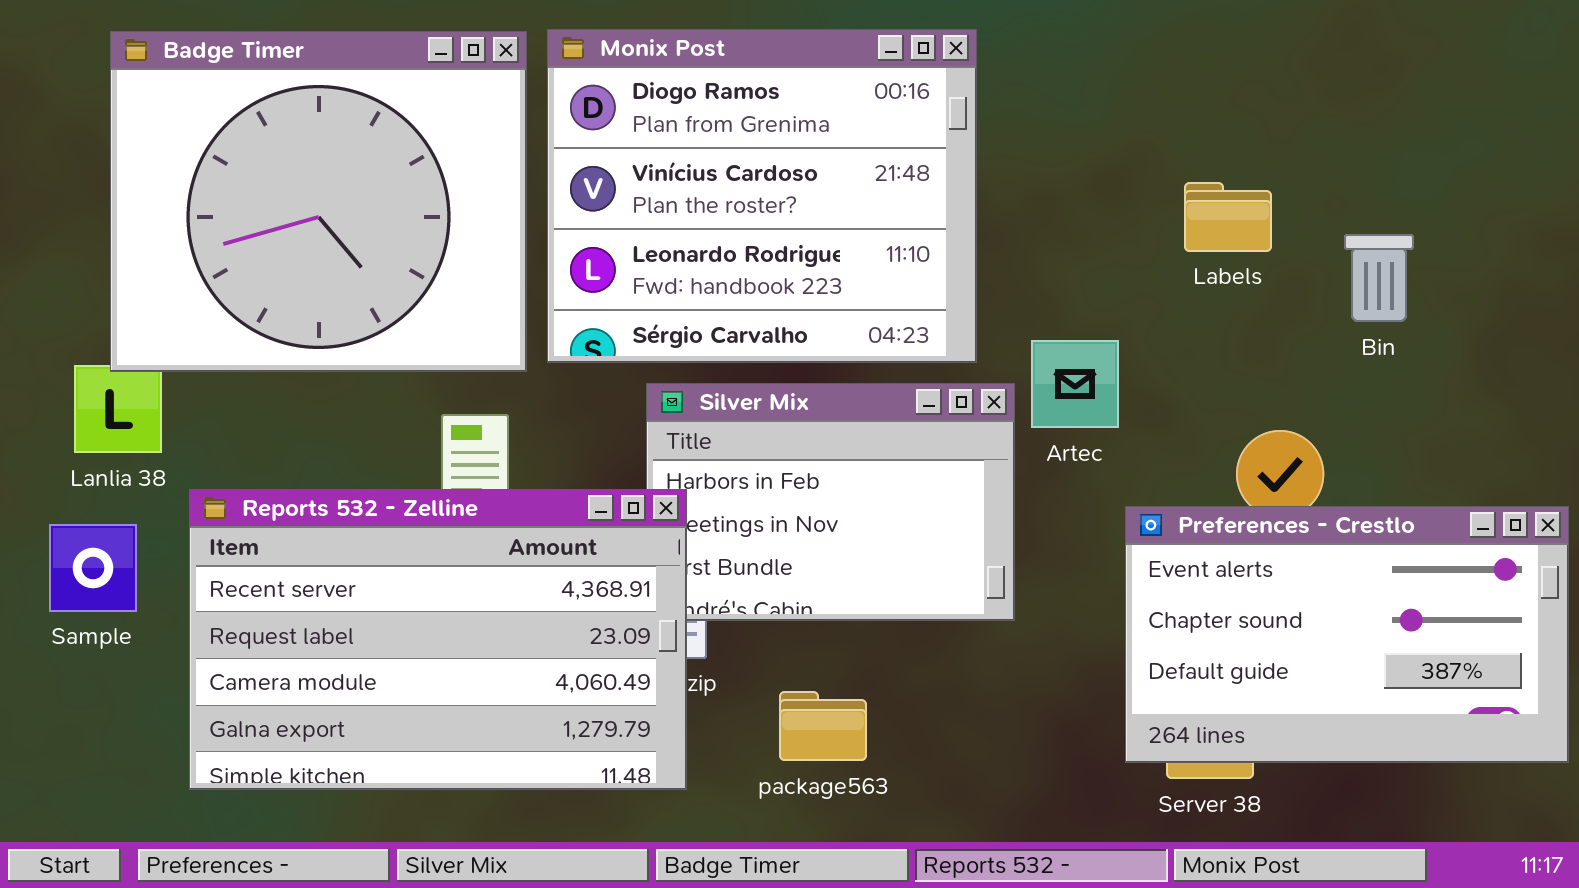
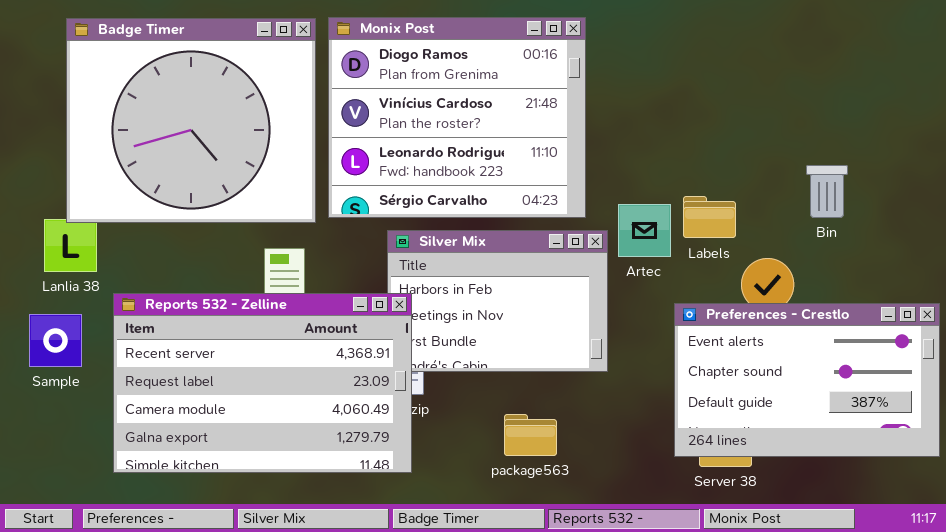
Labels: [1184,182,1272,252] -> [683,196,736,238], moved
Bin: [1344,234,1414,322] -> [806,165,848,218], moved
package563: [779,691,867,761] -> [504,414,557,456], moved

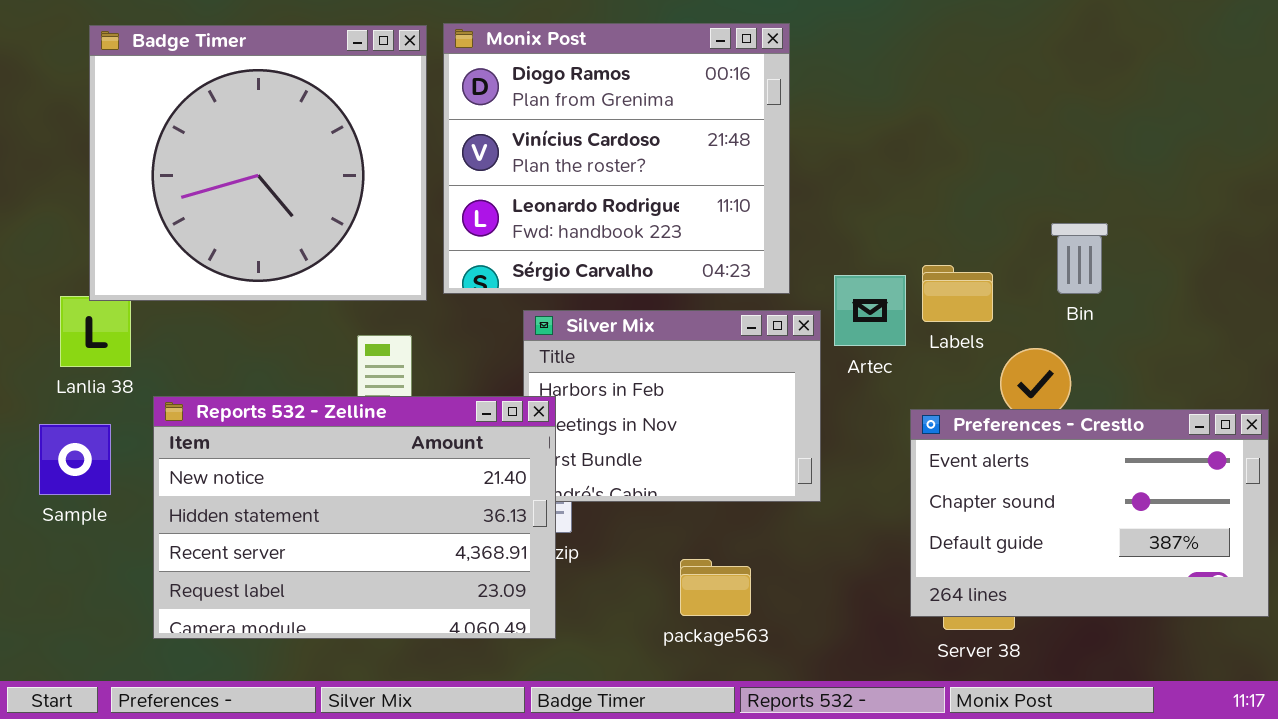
Bin: [806,165,848,218] -> [1051,223,1108,294], moved
Reports 532 - Zelline: [113,293,412,473] -> [153,396,556,639], scrolled up 2 rows

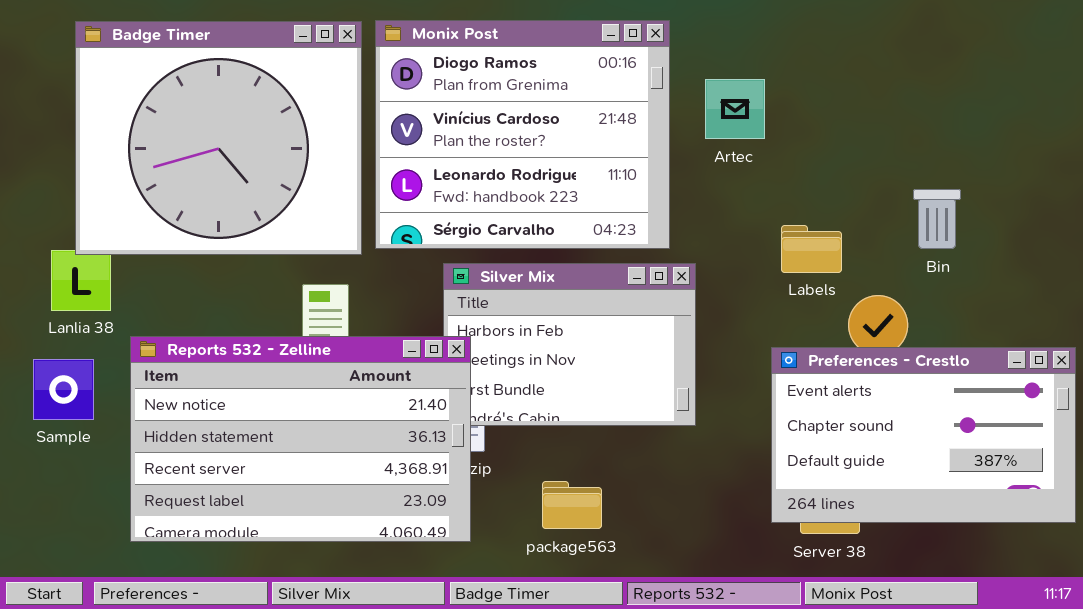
Bin: [1051,223,1108,294] -> [913,189,961,249], moved
Artec: [834,275,906,346] -> [705,79,765,139], moved
package563: [680,559,751,616] -> [542,481,602,529], moved

